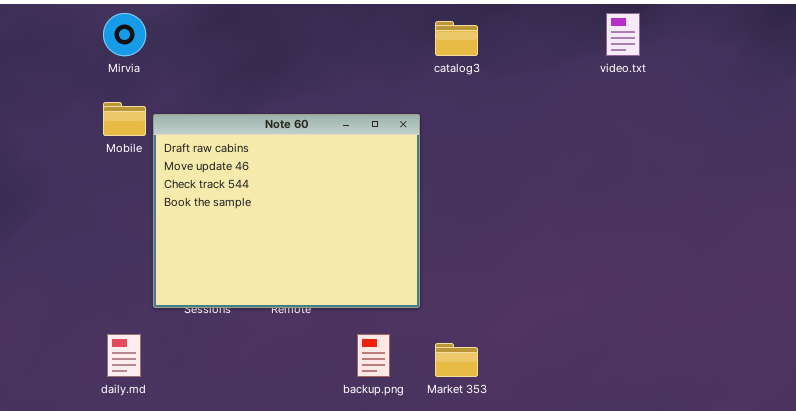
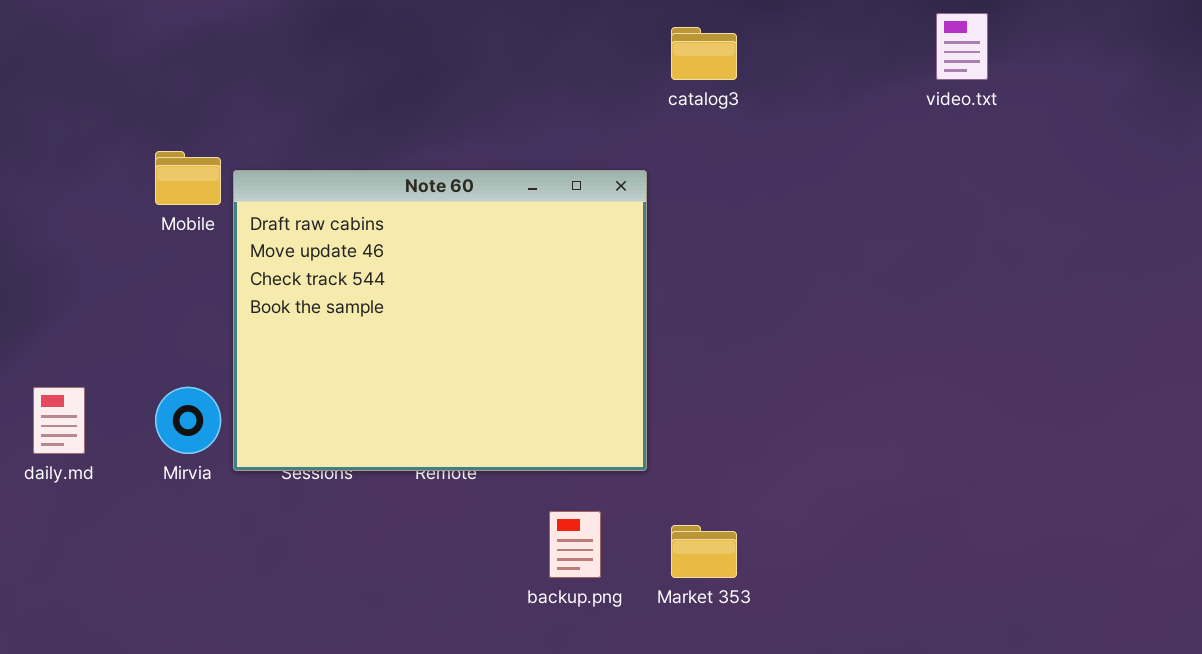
Mirvia: [103,13,146,56] -> [155,387,221,454], moved
daily.md: [107,334,141,377] -> [33,387,85,454], moved

